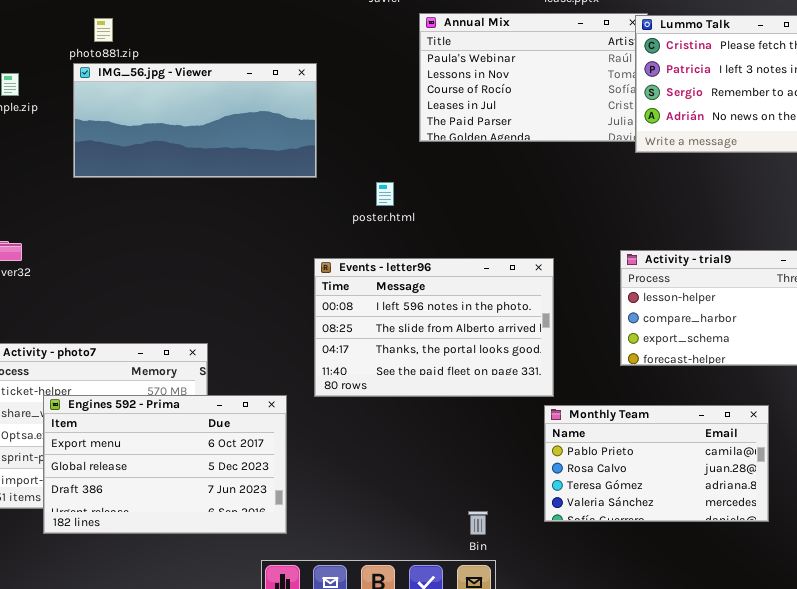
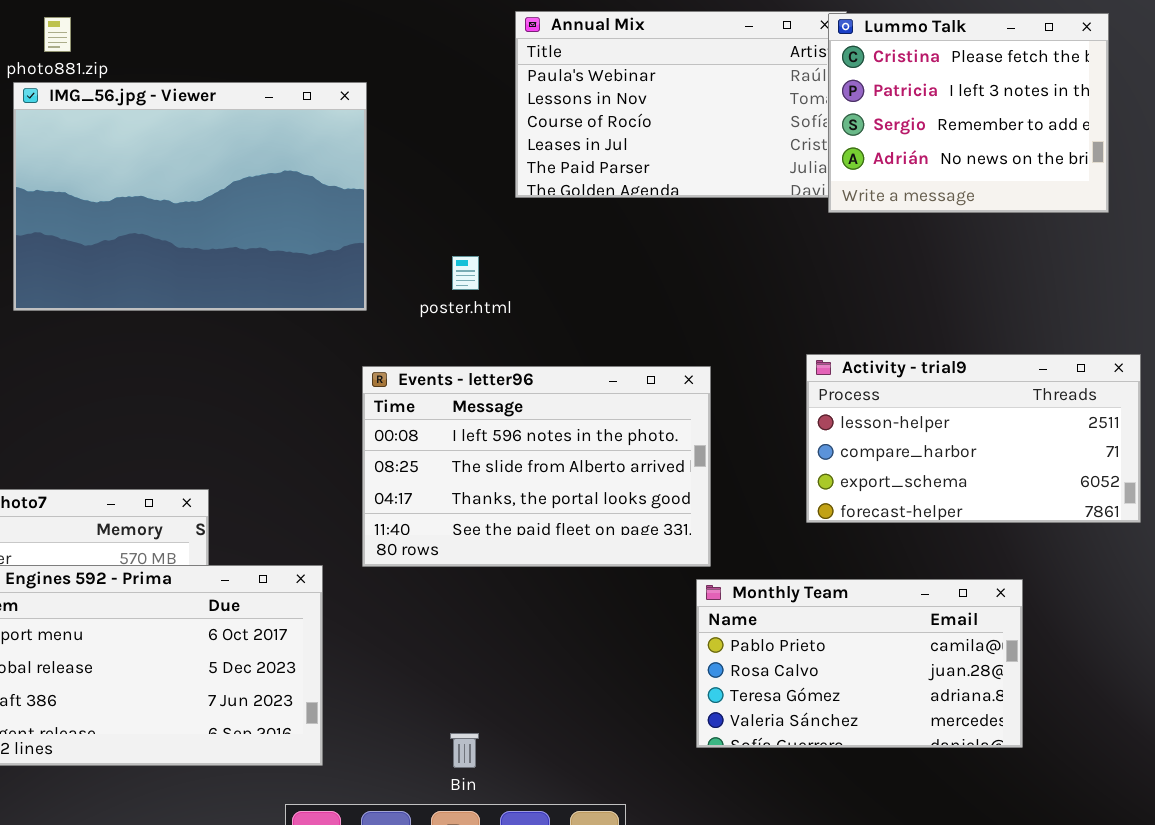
IMG_56.jpg - Viewer: [73,63,317,178] -> [13,82,367,311], resized
Bin: [468,511,488,535] -> [450,733,479,768], moved

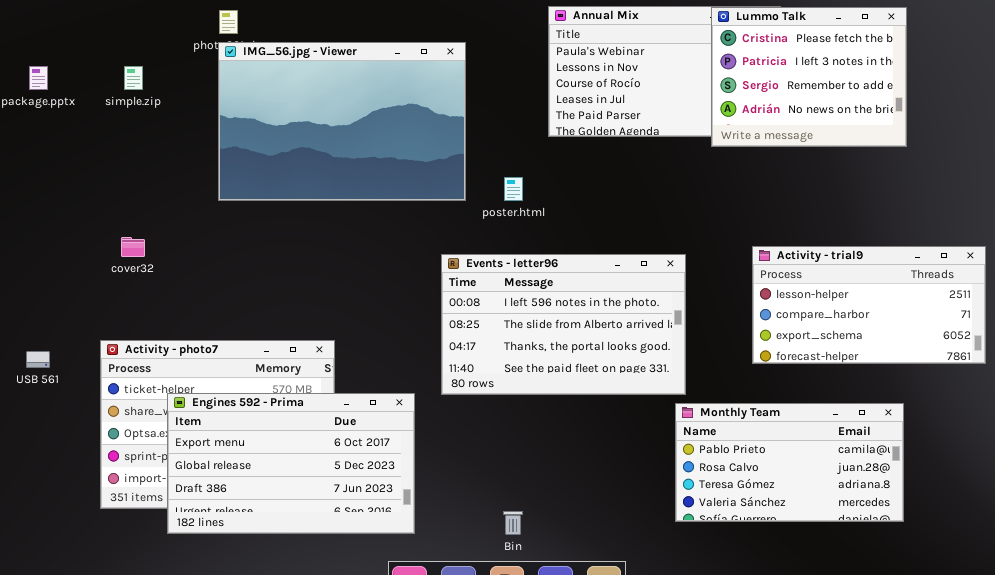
Lummo Talk: [828,13,1109,213] -> [711,7,907,147], moved
IMG_56.jpg - Viewer: [13,82,367,311] -> [218,42,466,201], moved

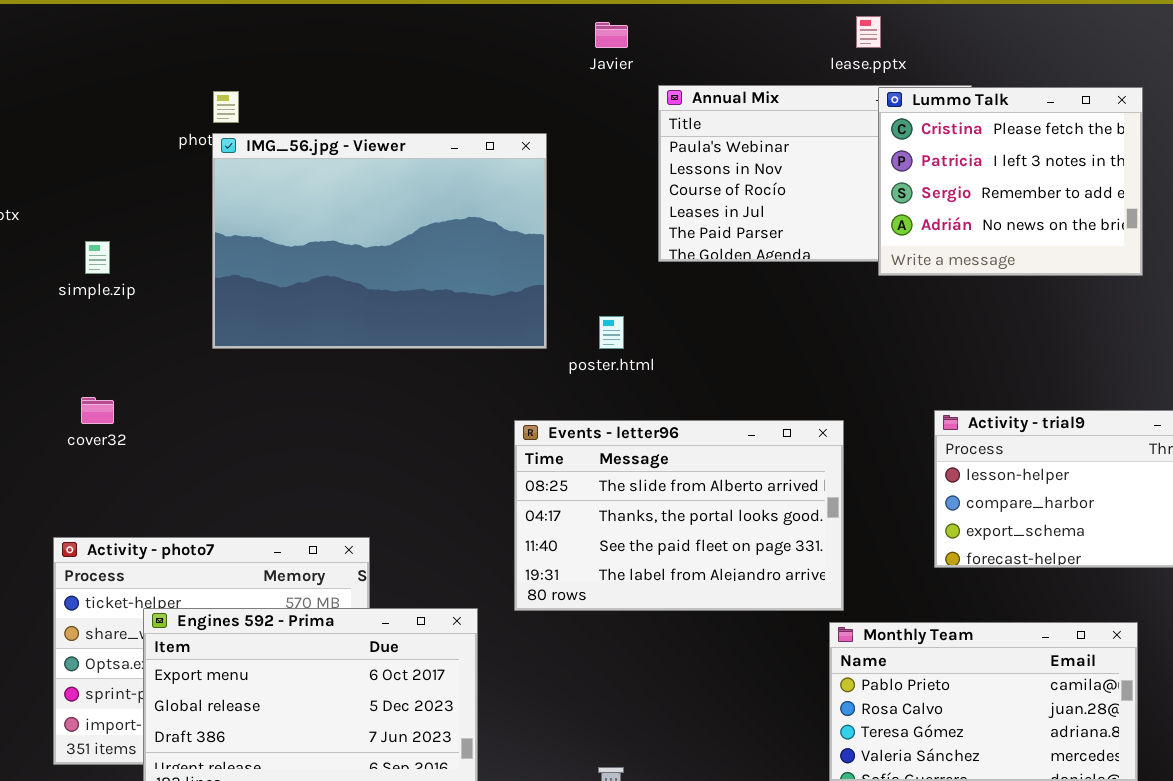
simple.zip: [124,66,143,90] -> [85,241,110,274], moved
Events - letter96: [441,254,686,395] -> [514,420,844,611], scrolled down 1 row

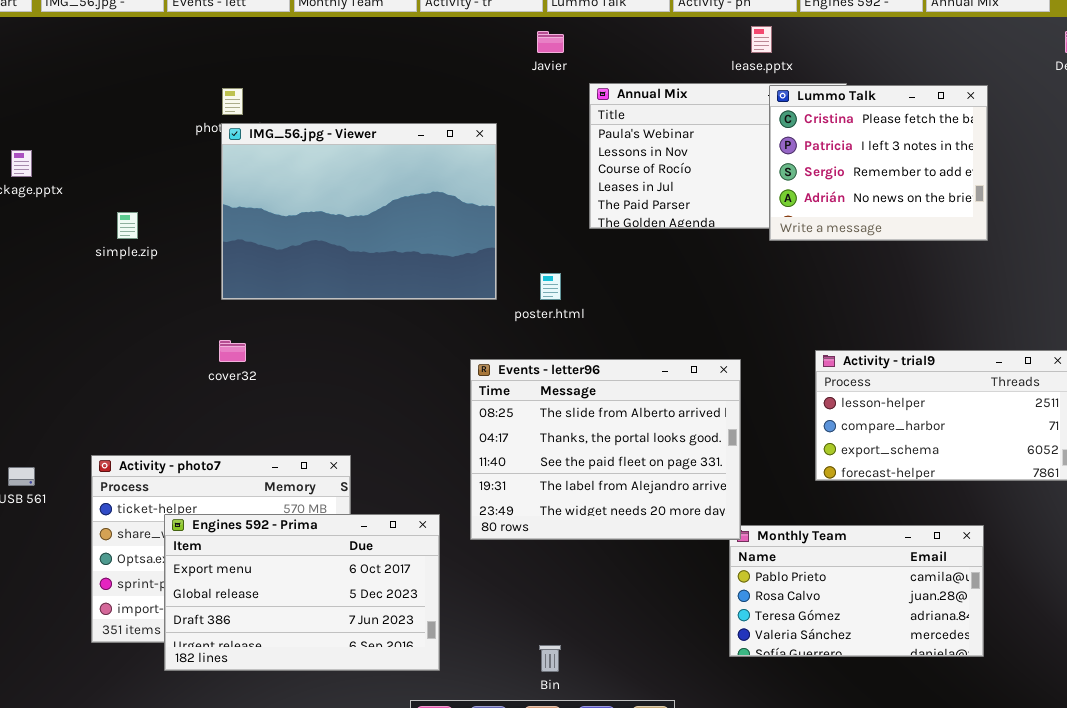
cover32: [81,397,114,424] -> [219,340,246,362], moved
Events - letter96: [514,420,844,611] -> [470,359,741,540], resized

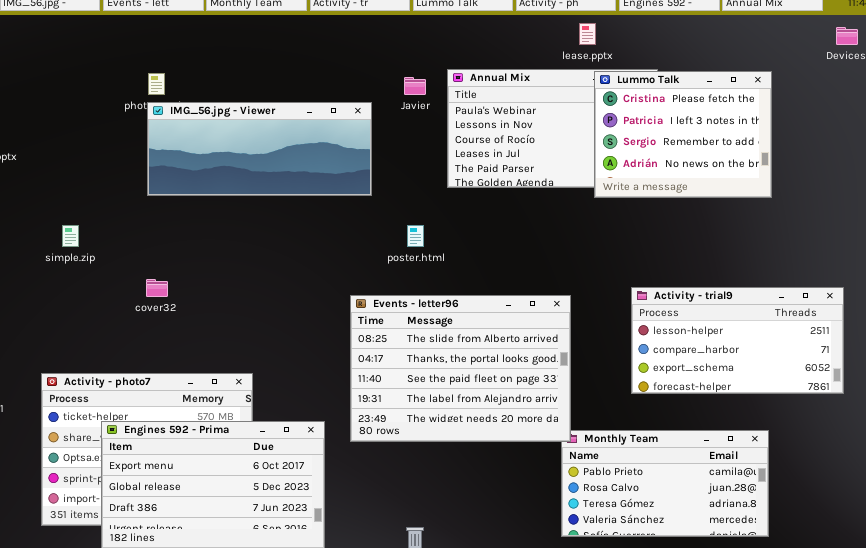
Javier: [537,31,564,53] -> [404,77,426,95], moved
IMG_56.jpg - Viewer: [221,123,497,300] -> [147,102,372,196], resized
simple.zip: [117,212,138,239] -> [62,225,79,247], moved

